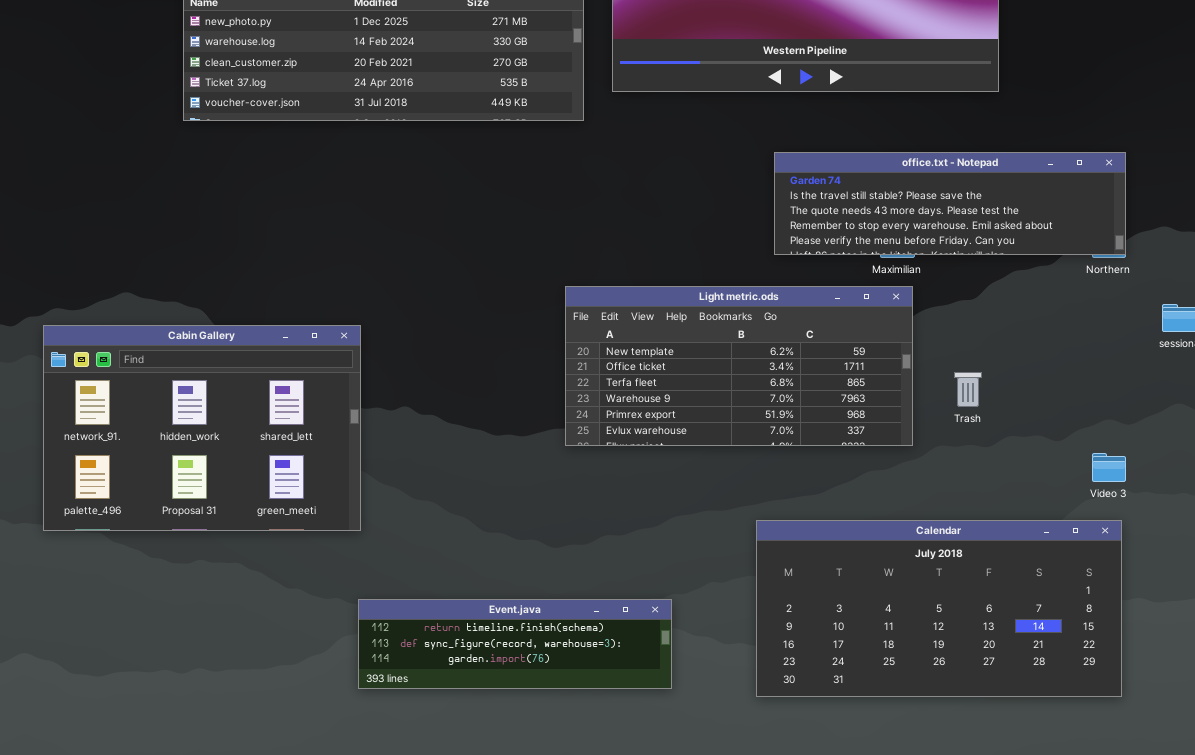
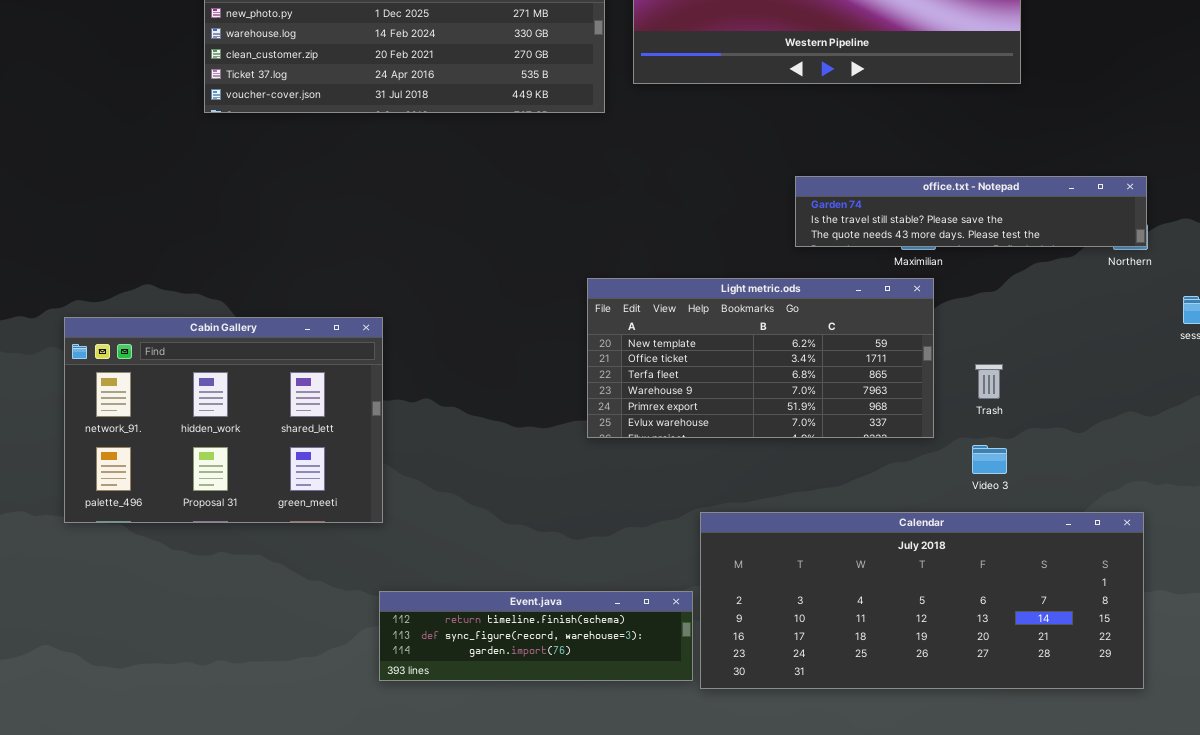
office.txt - Notepad: [774,152,1126,255] -> [795,176,1147,247], resized
Video 3: [1092,453,1126,482] -> [972,445,1007,474], moved
Calendar: [756,520,1122,697] -> [700,512,1144,689], resized

